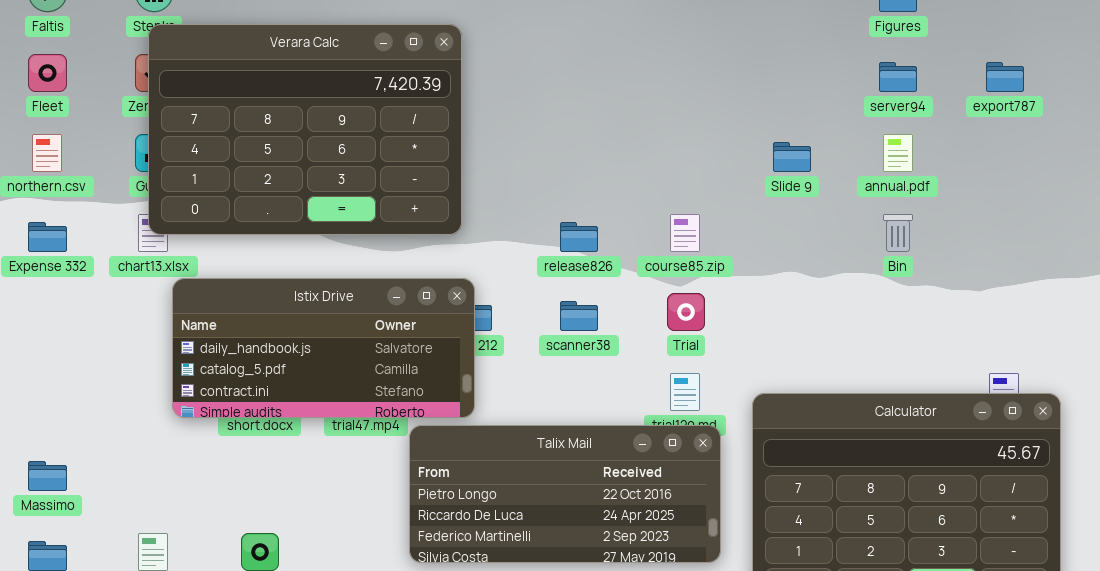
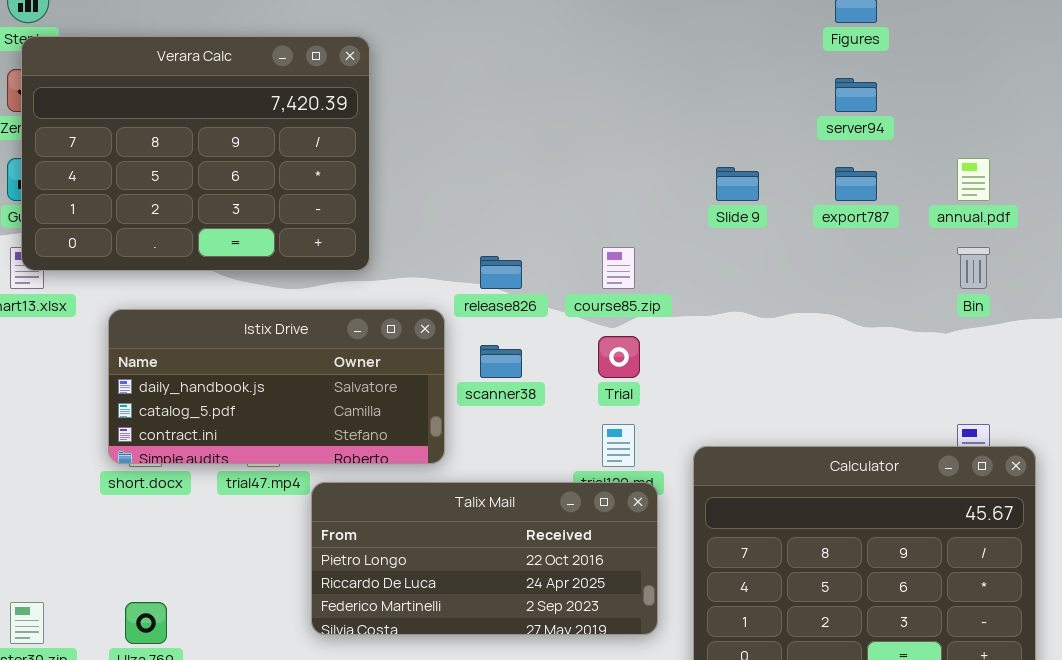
export787: [986,62,1024,92] -> [835,167,877,201], moved
annual.pdf: [883,134,913,172] -> [957,158,990,201], moved
Bin: [883,214,913,252] -> [957,247,990,289], moved
Istix Drive: [172,278,475,418] -> [108,309,445,464], moved

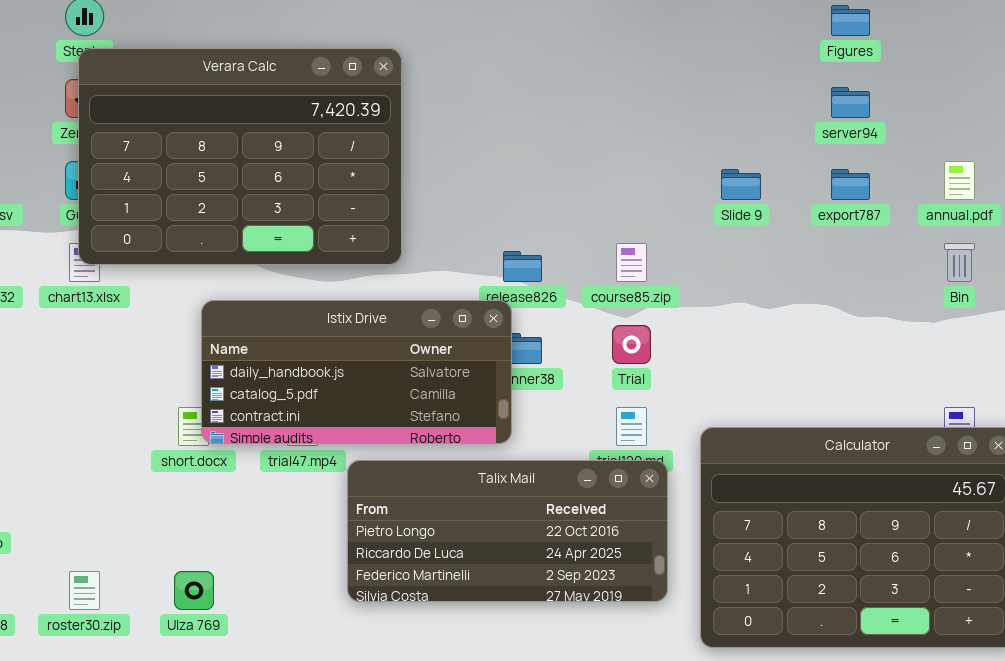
Istix Drive: [108,309,445,464] -> [201,300,512,444], moved

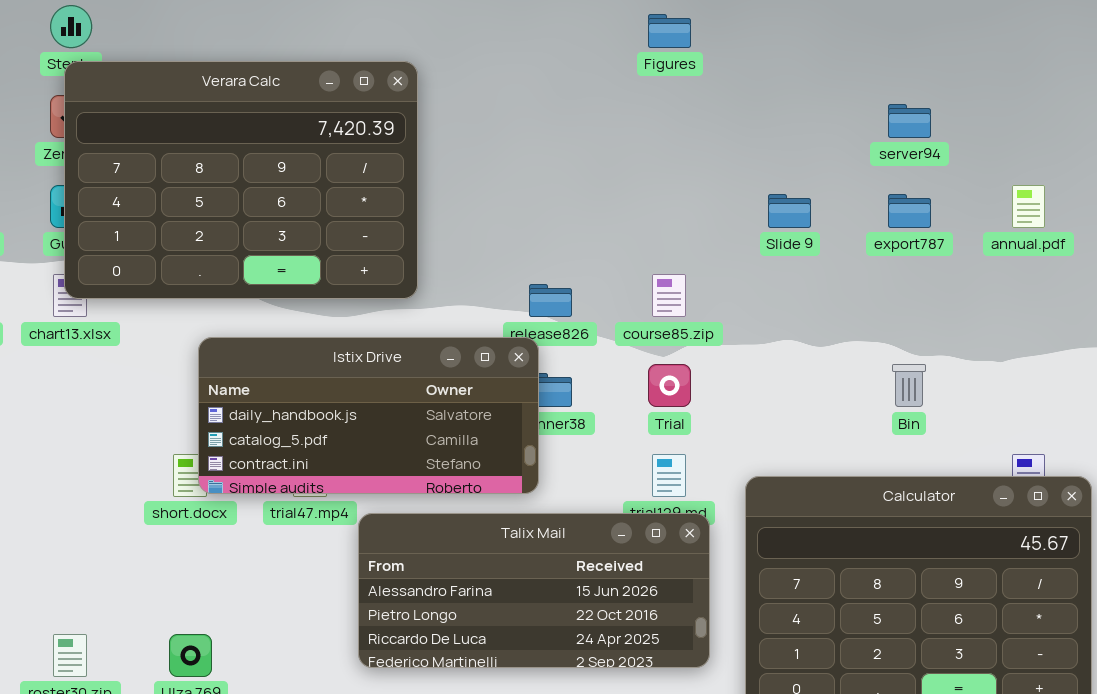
Figures: [831,5,870,36] -> [648,14,691,48], moved
Bin: [944,243,975,282] -> [892,364,926,407], moved
Talix Mail: [347,460,668,602] -> [358,513,710,668], scrolled up 1 row

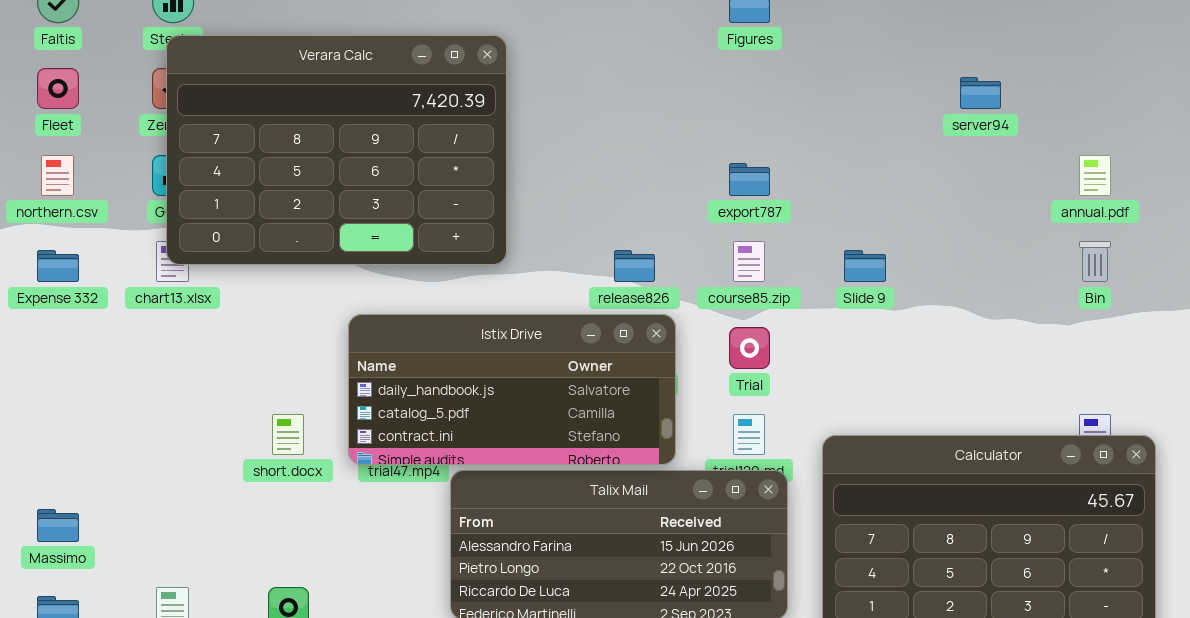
Slide 9: [768,194,811,228] -> [844,250,886,282], moved
export787: [888,194,931,228] -> [729,163,770,196], moved
Istix Drive: [198,337,539,494] -> [348,314,676,465], moved
Bin: [892,364,926,407] -> [1079,241,1111,282], moved

